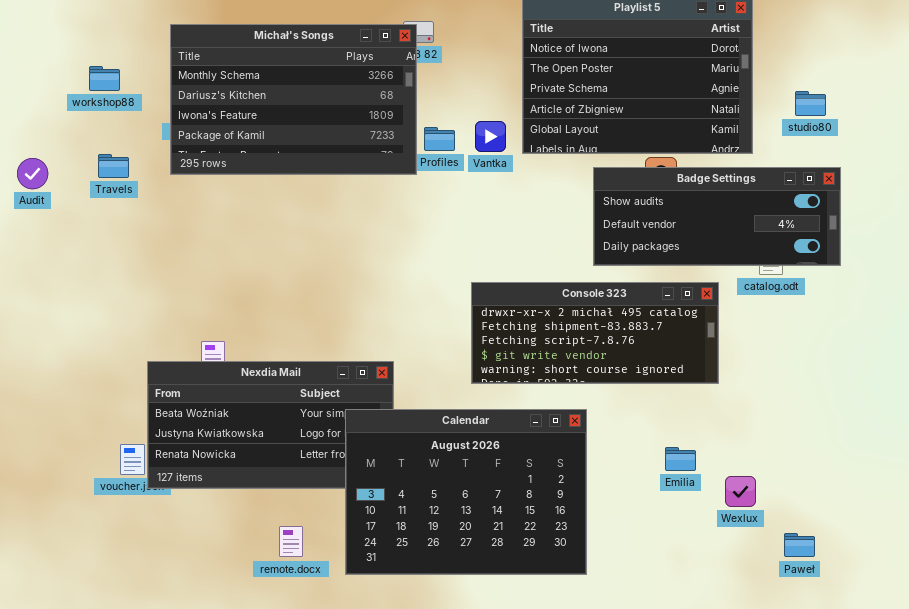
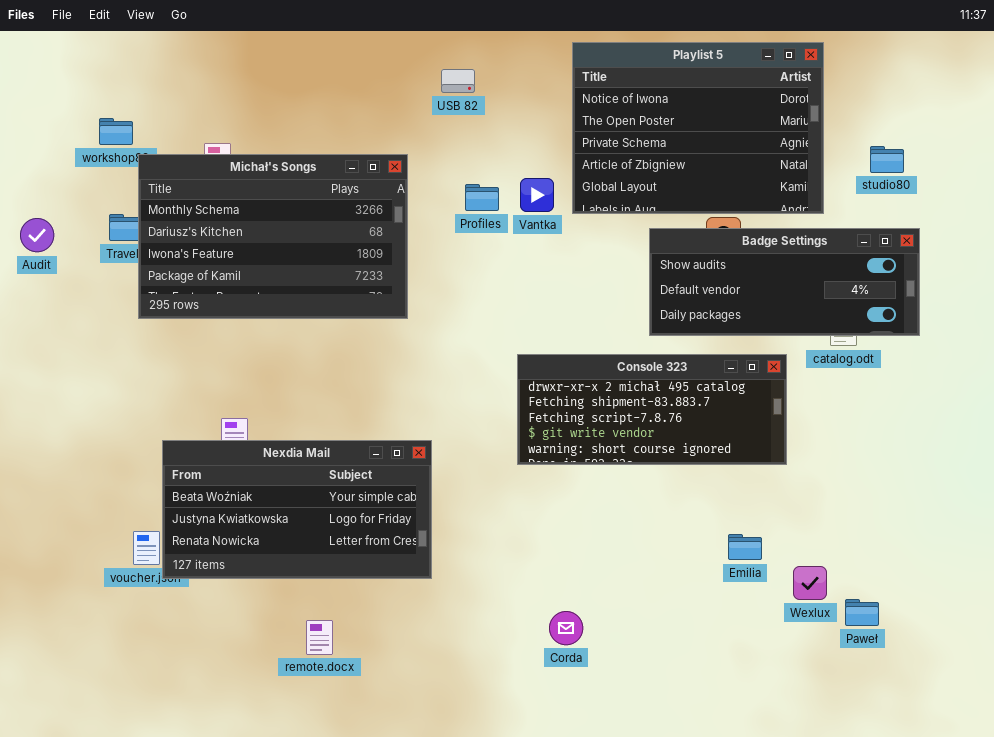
Michał's Songs: [170,24,417,175] -> [138,154,408,319], moved
Calendar: [345,409,587,575] -> none, closed
Paweł: [784,533,815,557] -> [845,599,879,626], moved

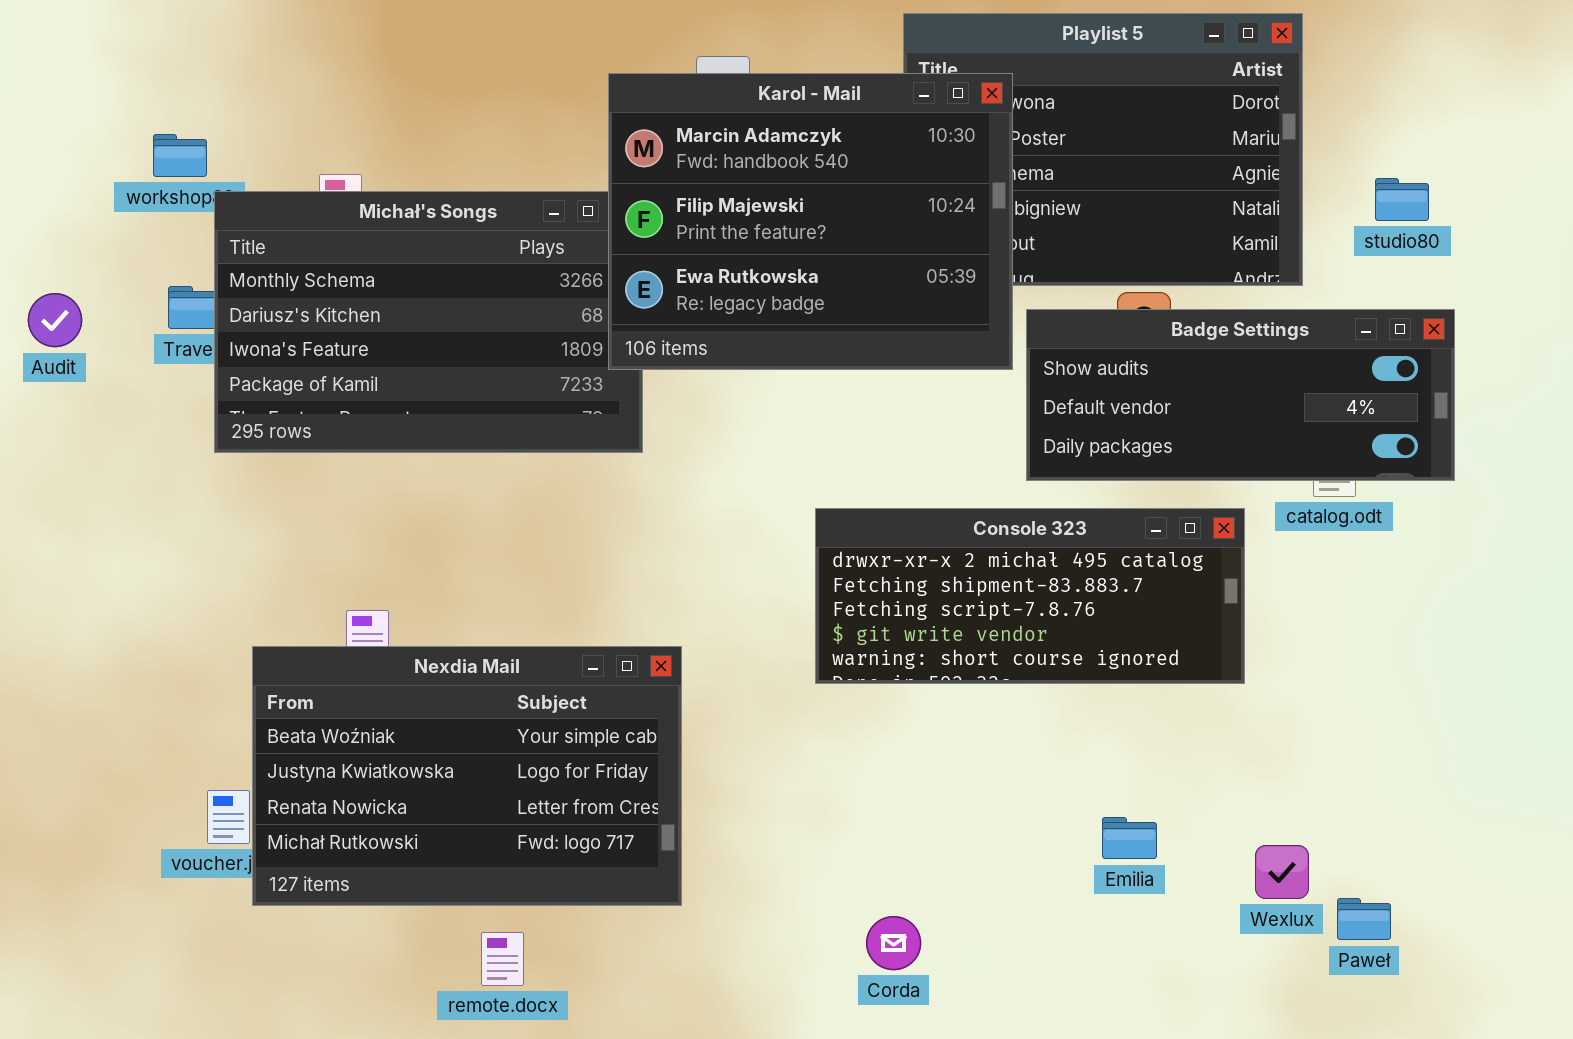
Karol - Mail: none -> [608,73,1013,370], opened
Nexdia Mail: [162,440,432,579] -> [252,646,682,906], resized
Emilia: [728,534,762,560] -> [1102,817,1157,859], moved

